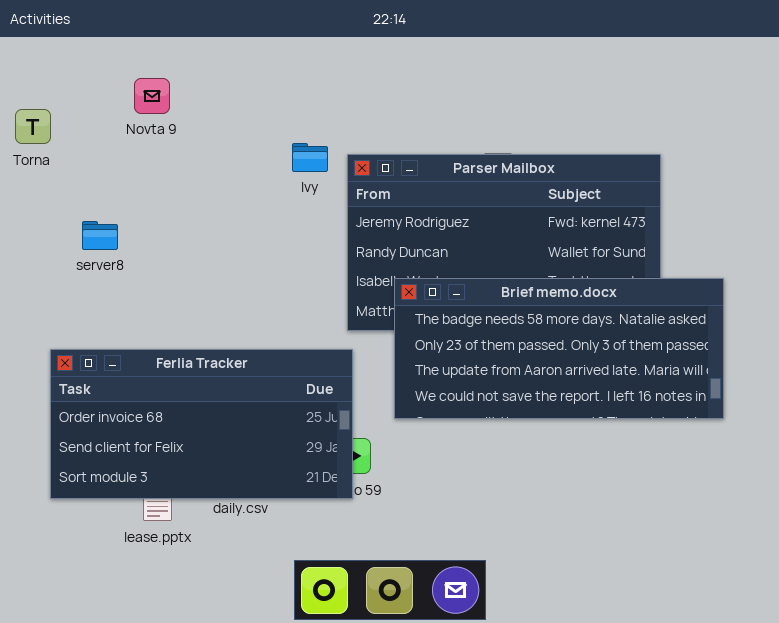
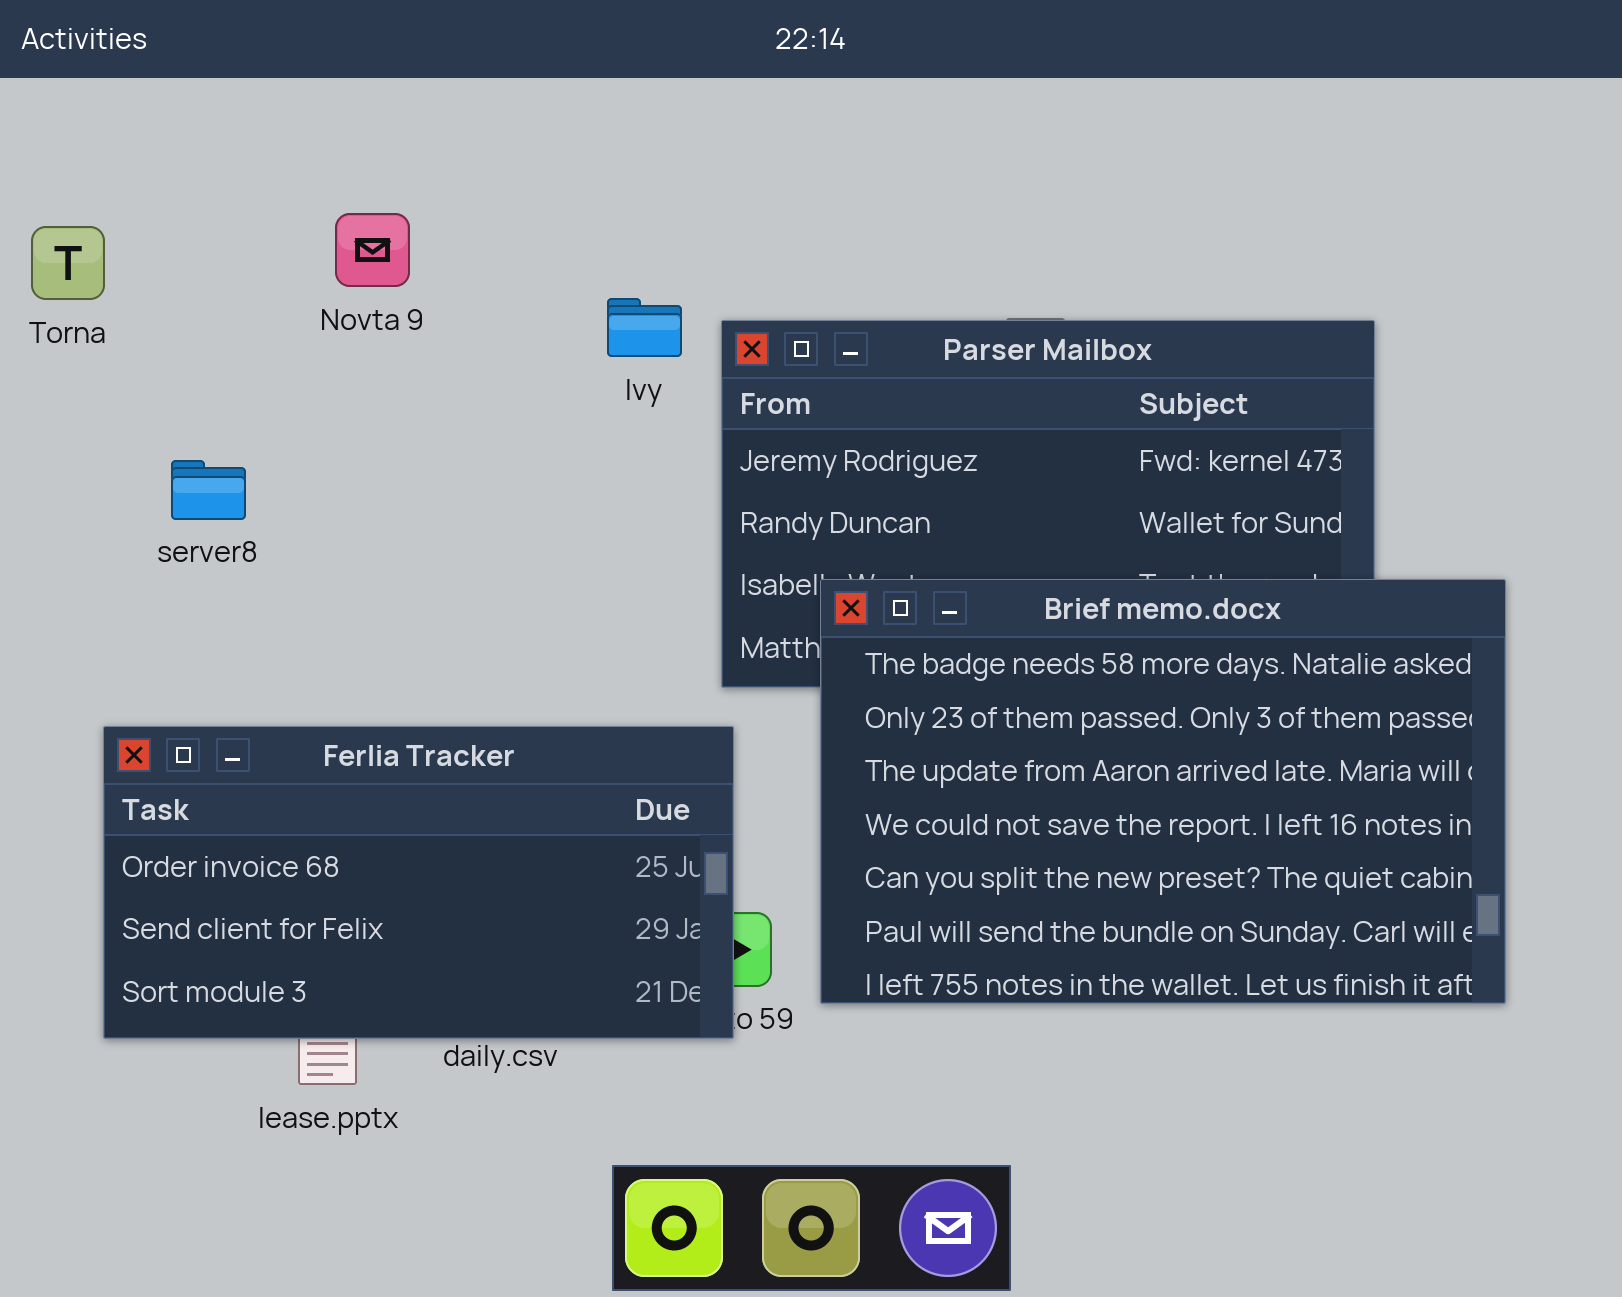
Novta 9: [134,78,170,114] -> [335,213,410,287], moved
Brief memo.docx: [394,278,724,419] -> [820,579,1506,1004], resized

